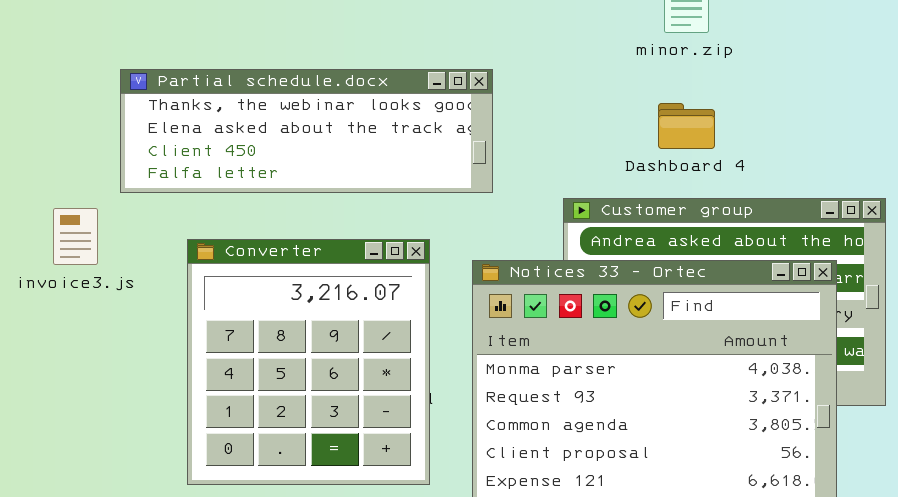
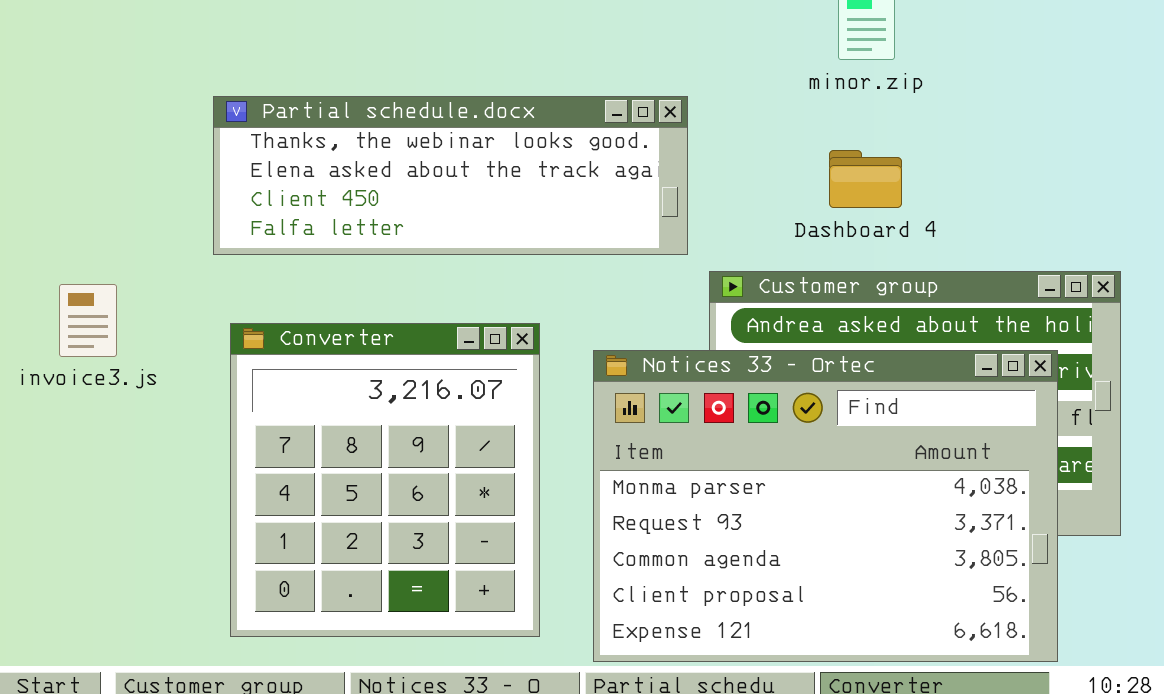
Partial schedule.docx: [120,69,493,193] -> [213,96,688,255], moved

